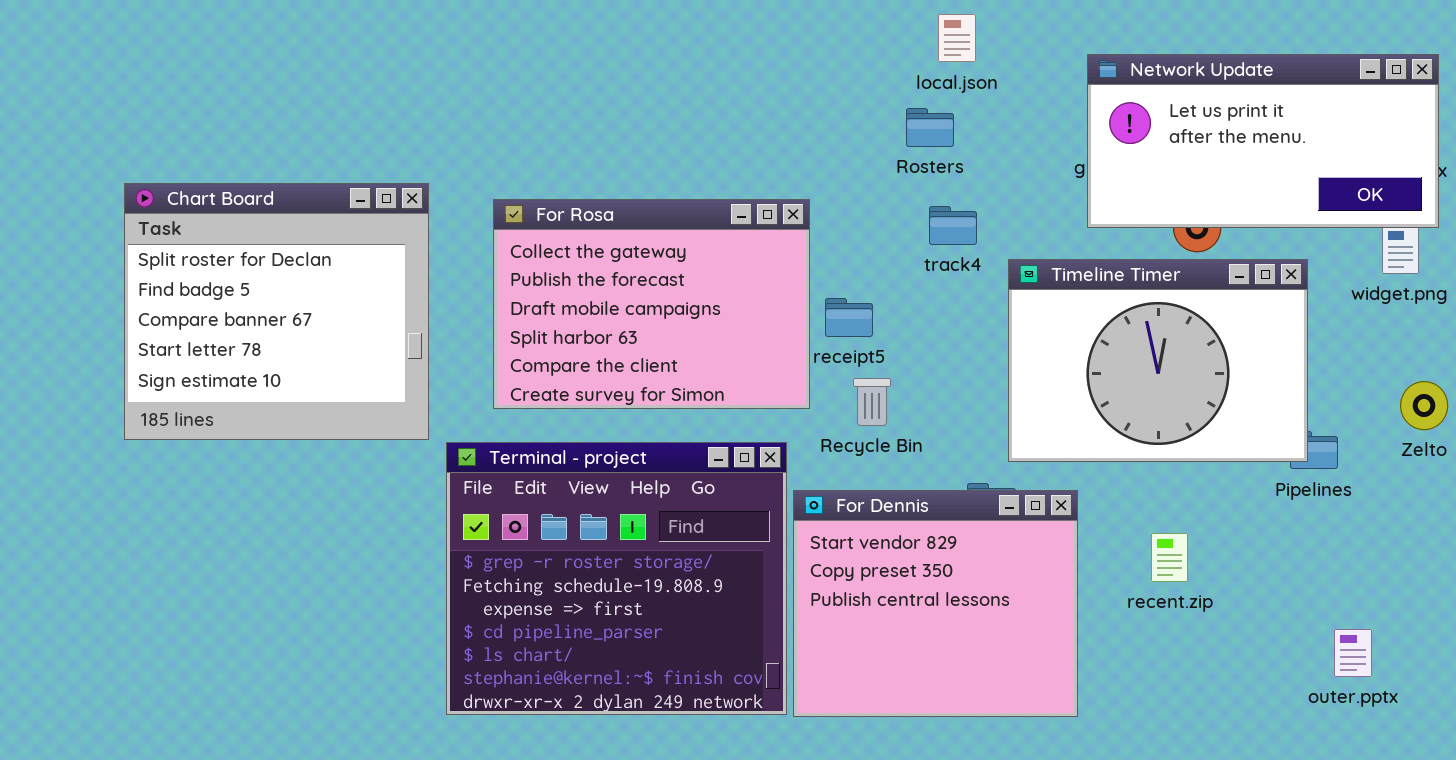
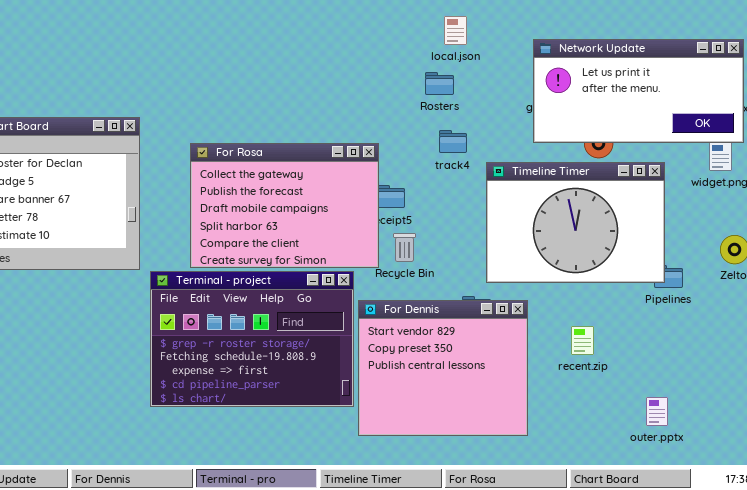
For Rosa: [493,199,810,409] -> [190,143,379,268], moved
Terminal - project: [446,442,787,715] -> [150,271,354,407], resized
outer.pptx: [1334,629,1372,677] -> [646,397,668,426], moved

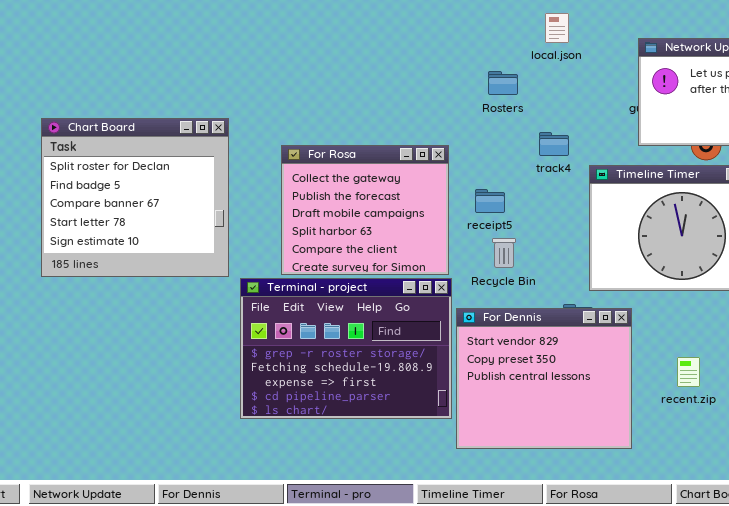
Rosters: [425,72,454,95] -> [488,71,518,95], moved
For Rosa: [190,143,379,268] -> [281,145,449,275], resized
recent.zip: [571,326,594,355] -> [677,357,700,387], moved

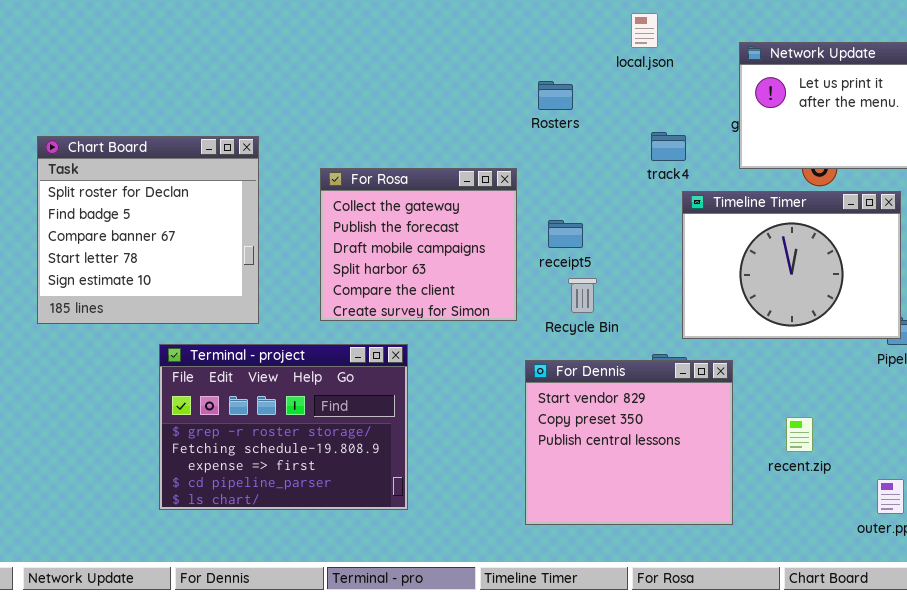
Rosters: [488,71,518,95] -> [538,81,573,110], moved
track4: [539,132,569,156] -> [651,132,686,161], moved
Terminal - project: [240,278,452,419] -> [159,344,408,510], moved

